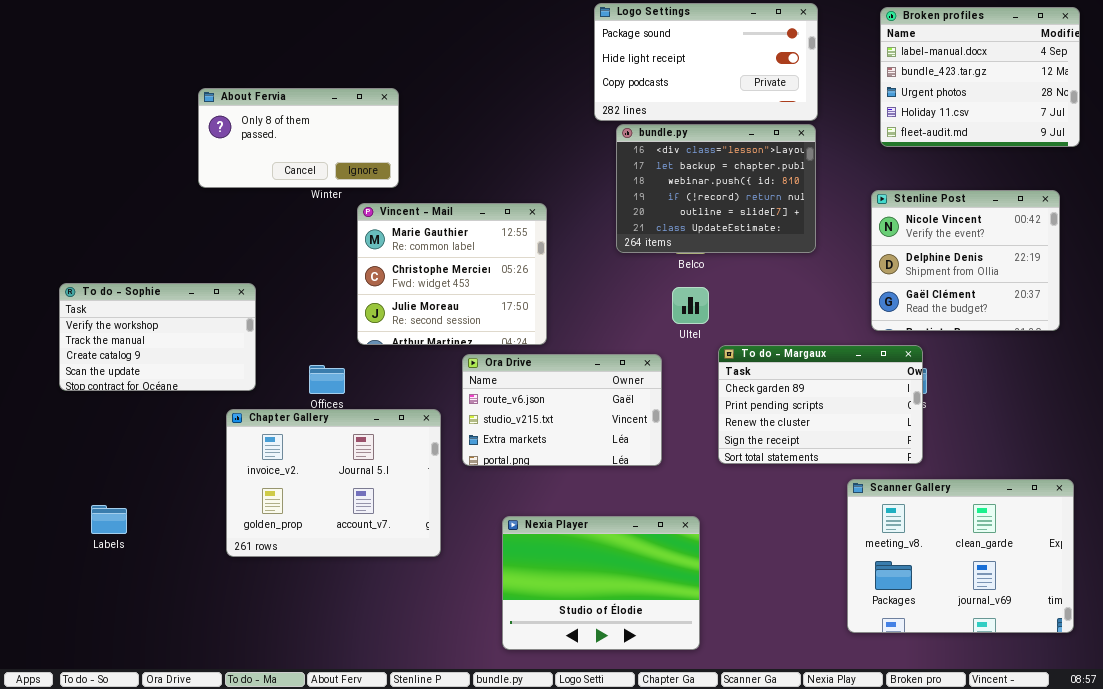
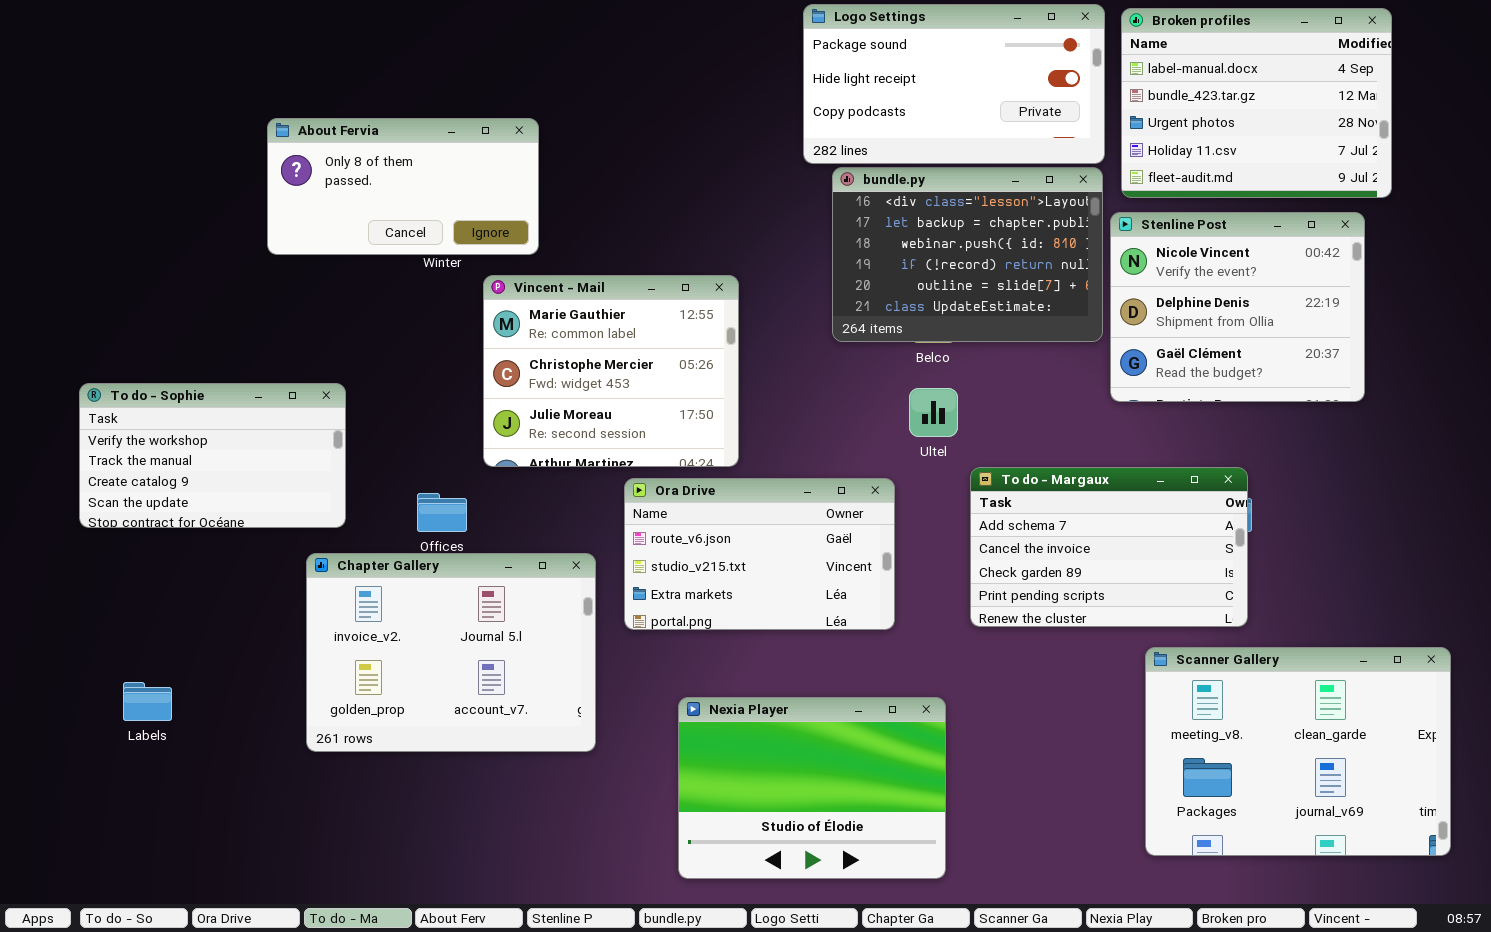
Broken profiles: [880,7,1080,147] -> [1121,8,1392,198], moved
Stenline Post: [871,190,1060,331] -> [1110,212,1365,402], moved
To do - Margaux: [718,345,923,464] -> [970,467,1248,627], scrolled up 2 rows

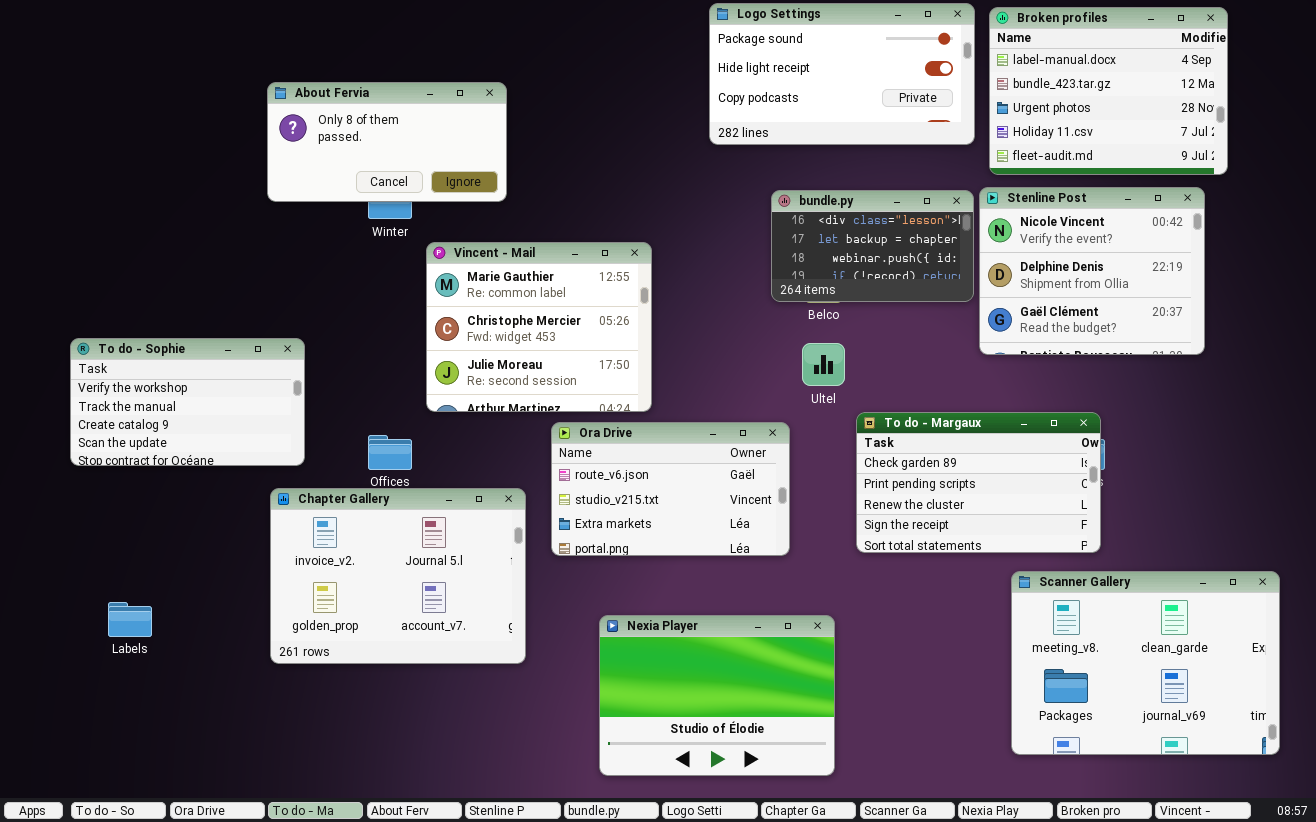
About Fervia: [267,118,539,255] -> [267,82,507,202], moved
bundle.py: [832,167,1103,342] -> [771,190,974,302], resized
To do - Margaux: [970,467,1248,627] -> [856,412,1101,553], scrolled down 2 rows

